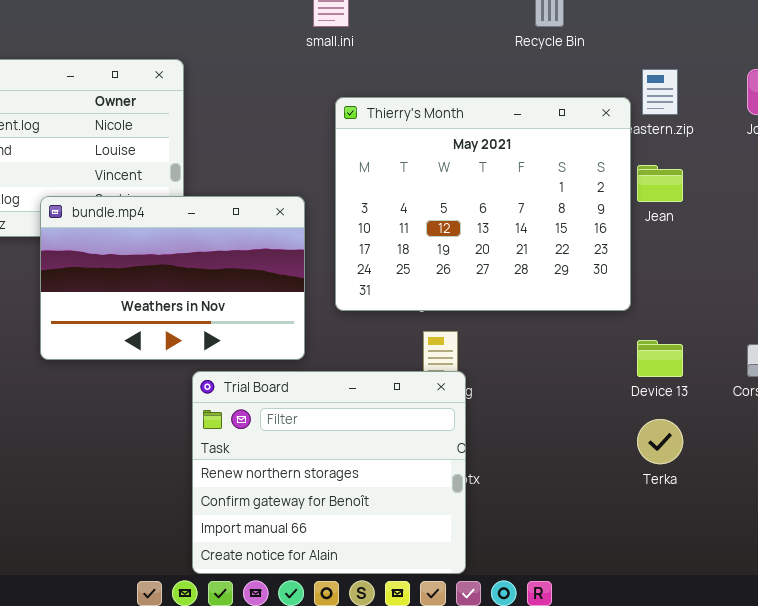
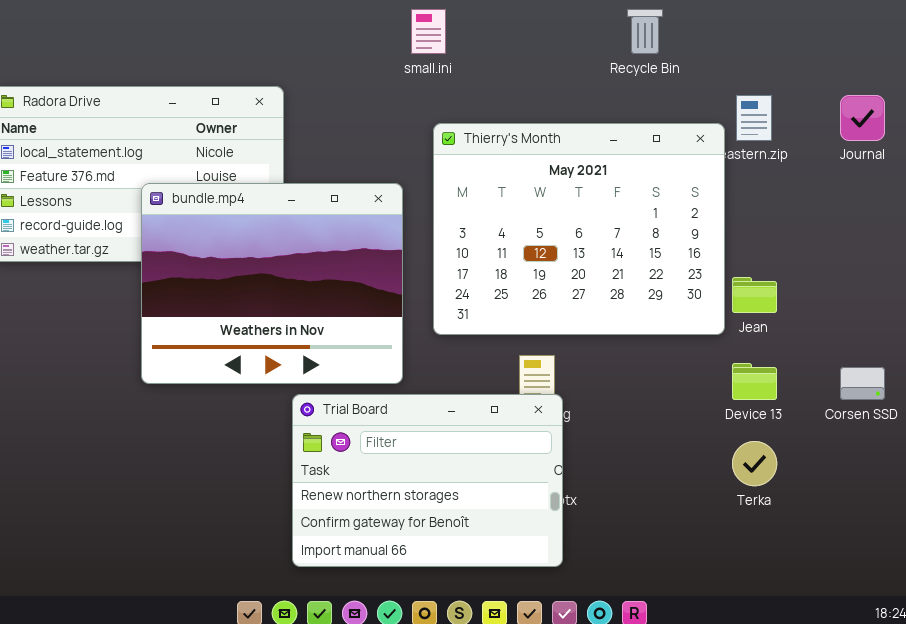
Jean: [637,165,683,202] -> [732,277,777,313], moved
bundle.mp4: [40,196,305,360] -> [141,183,403,384], resized
Trial Board: [192,371,466,574] -> [292,394,563,567], resized

